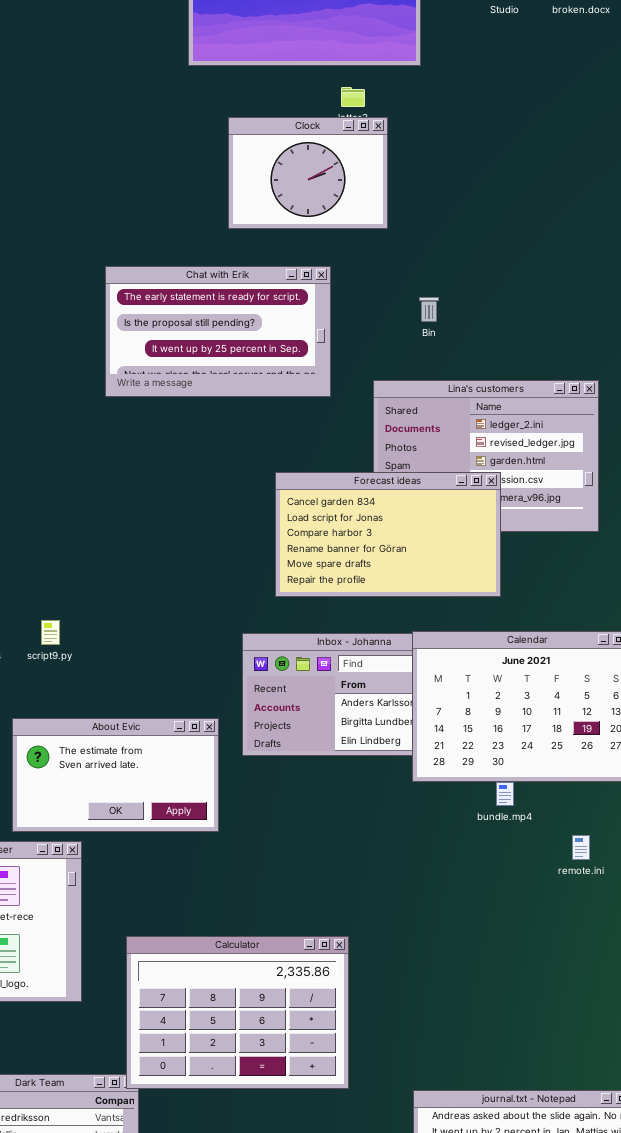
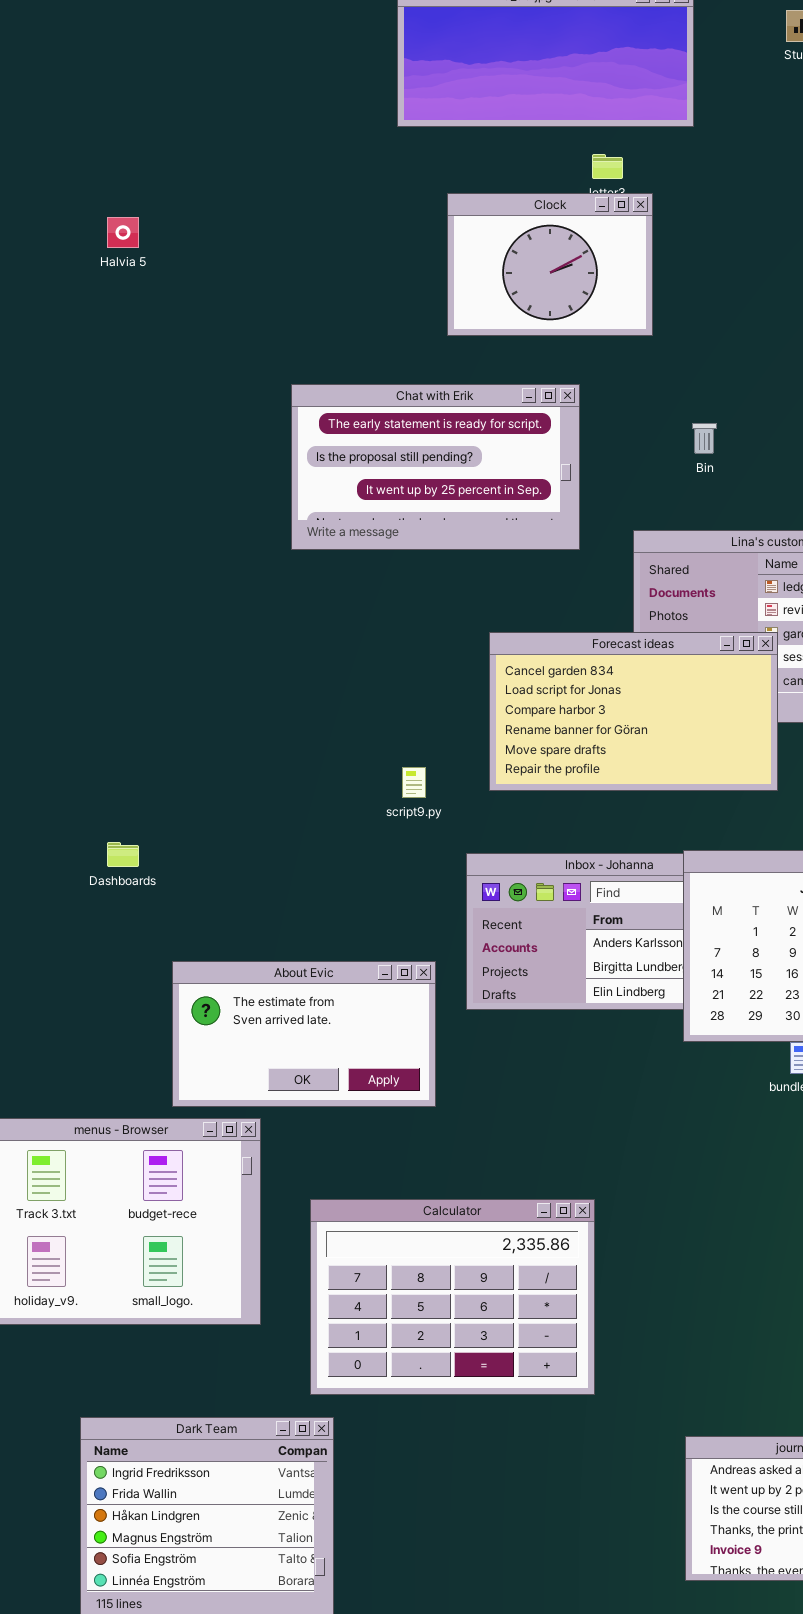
Forecast ideas: [275,472,501,597] -> [489,632,778,791], moved
script9.py: [41,620,60,645] -> [402,767,426,798], moved
Calculator: [126,936,349,1089] -> [310,1199,595,1395], moved

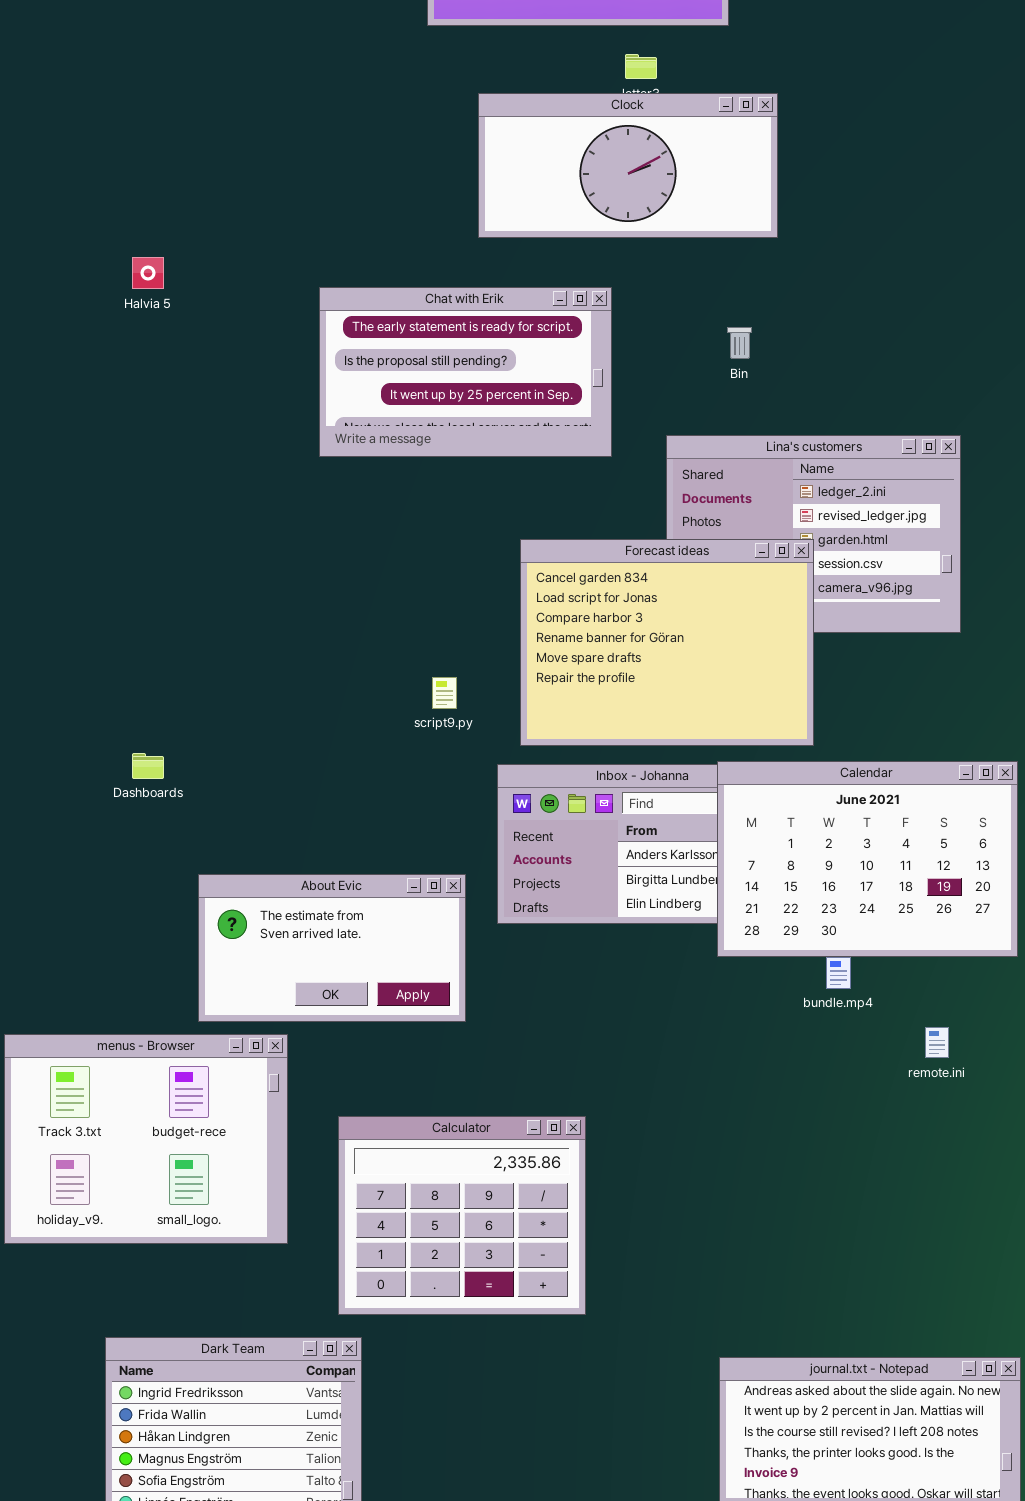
Clock: [447,193,653,336] -> [478,93,778,238], resized
Halvia 5: [107,217,139,248] -> [132,257,164,289], moved
Forecast ideas: [489,632,778,791] -> [520,539,814,746], resized
Calculator: [310,1199,595,1395] -> [338,1116,586,1315], resized

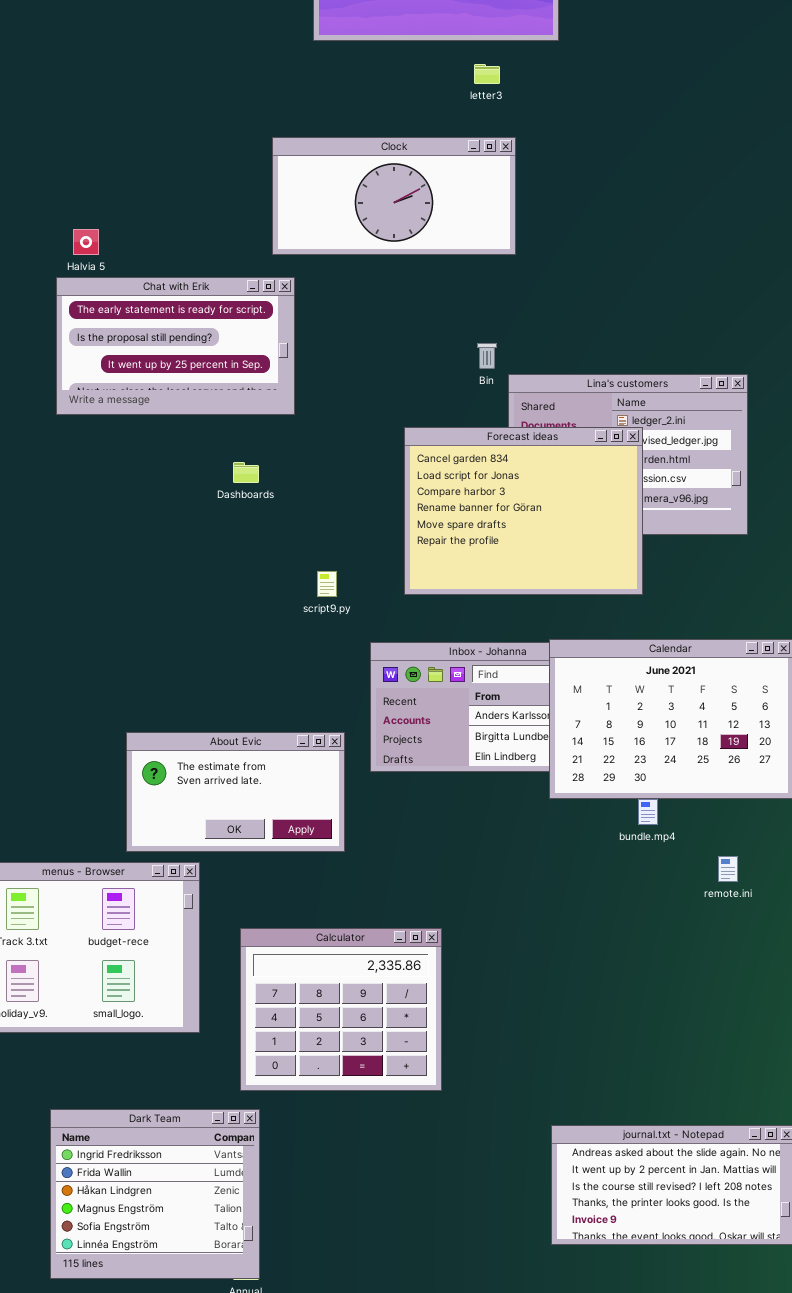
Clock: [478,93,778,238] -> [272,137,516,255], moved
Chat with Erik: [319,287,612,457] -> [56,277,295,415], moved
Bin: [727,327,752,359] -> [477,343,497,369], moved
Forecast ideas: [520,539,814,746] -> [404,427,643,595], moved
Dashboards: [132,753,164,779] -> [233,462,259,483], moved

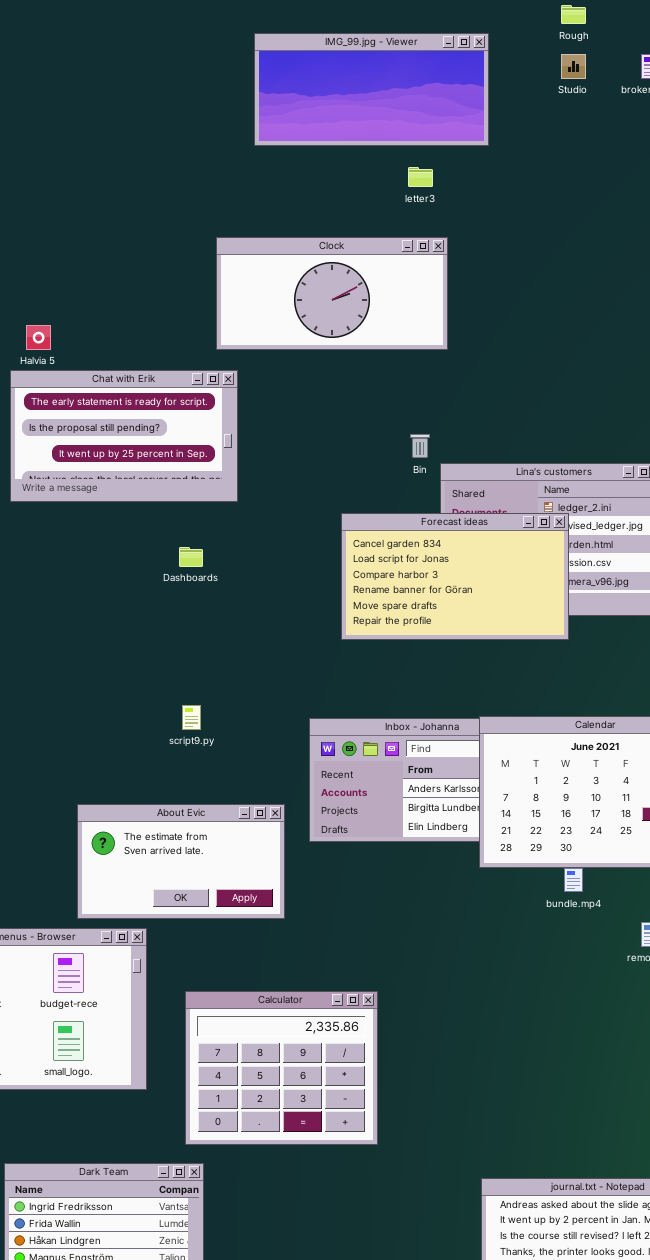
Forecast ideas: [404,427,643,595] -> [341,513,569,640], resized
script9.py: [317,571,337,597] -> [182,705,201,730], moved

